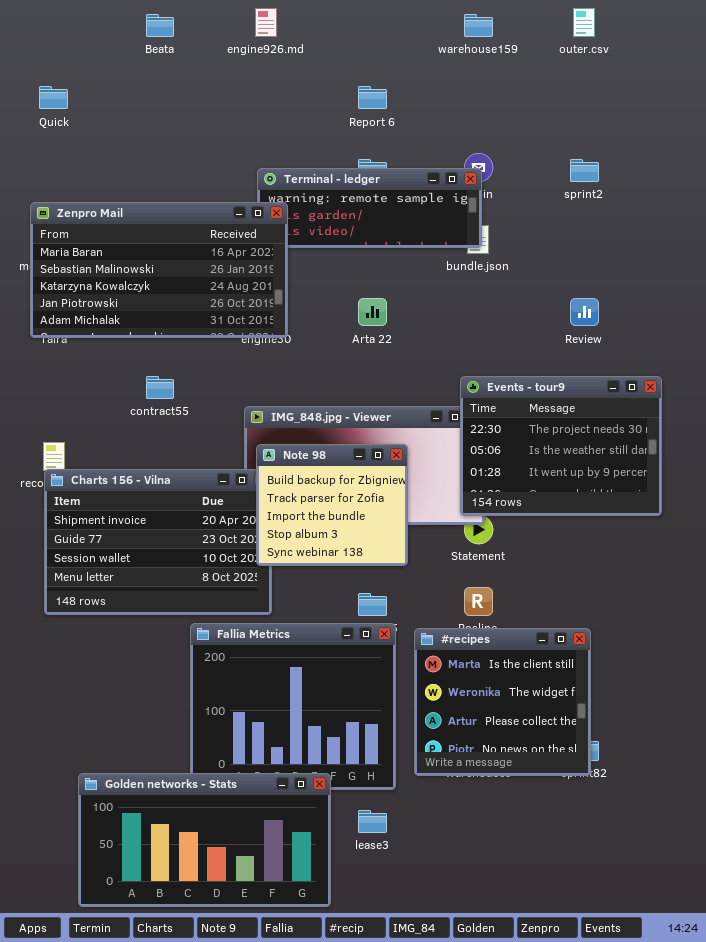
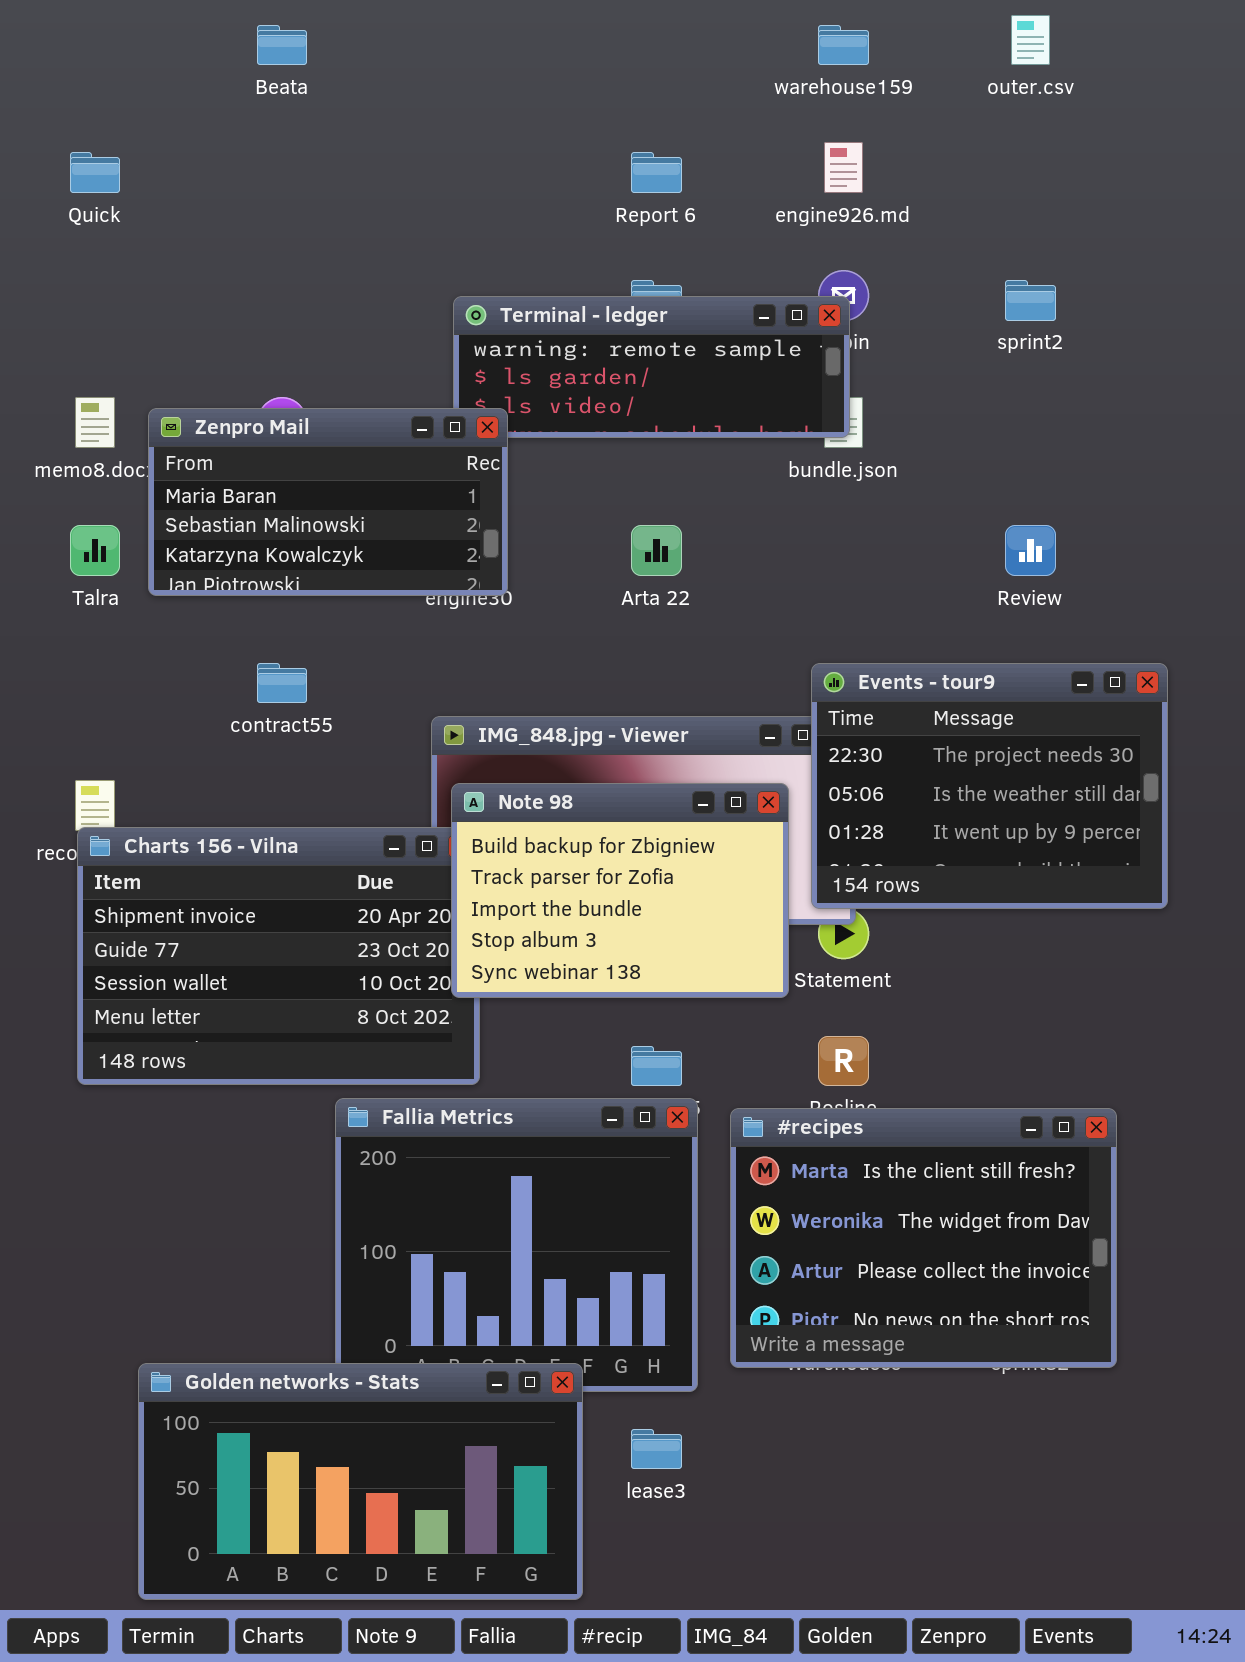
engine926.md: [255,8,277,37] -> [824,142,863,193], moved
Zenpro Mail: [30,202,288,338] -> [148,408,508,596], resized
Note 98: [256,444,408,566] -> [451,783,789,998], resized
#recipes: [414,628,591,776] -> [730,1108,1117,1368], resized

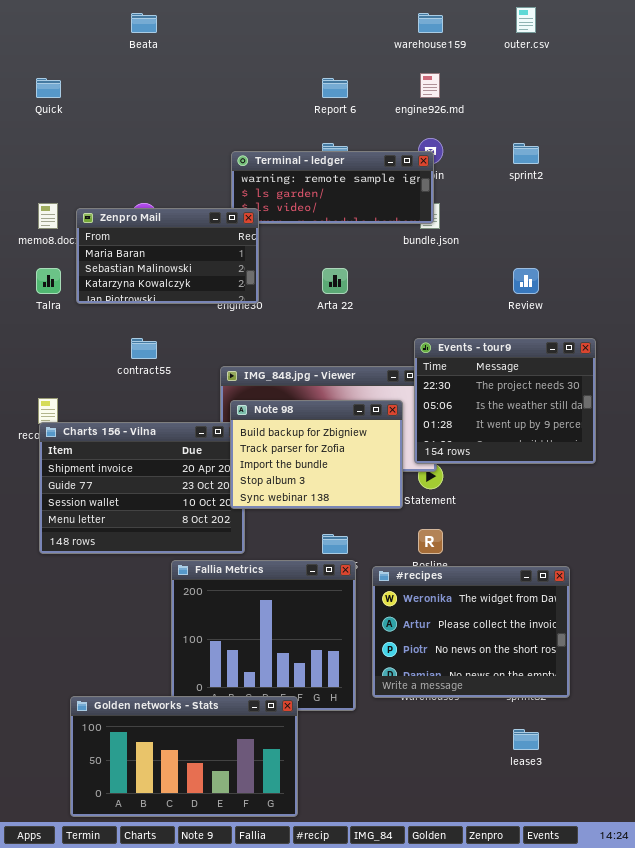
#recipes: [730,1108,1117,1368] -> [372,566,570,698], scrolled down 1 row
lease3: [631,1429,682,1469] -> [513,729,539,750], moved

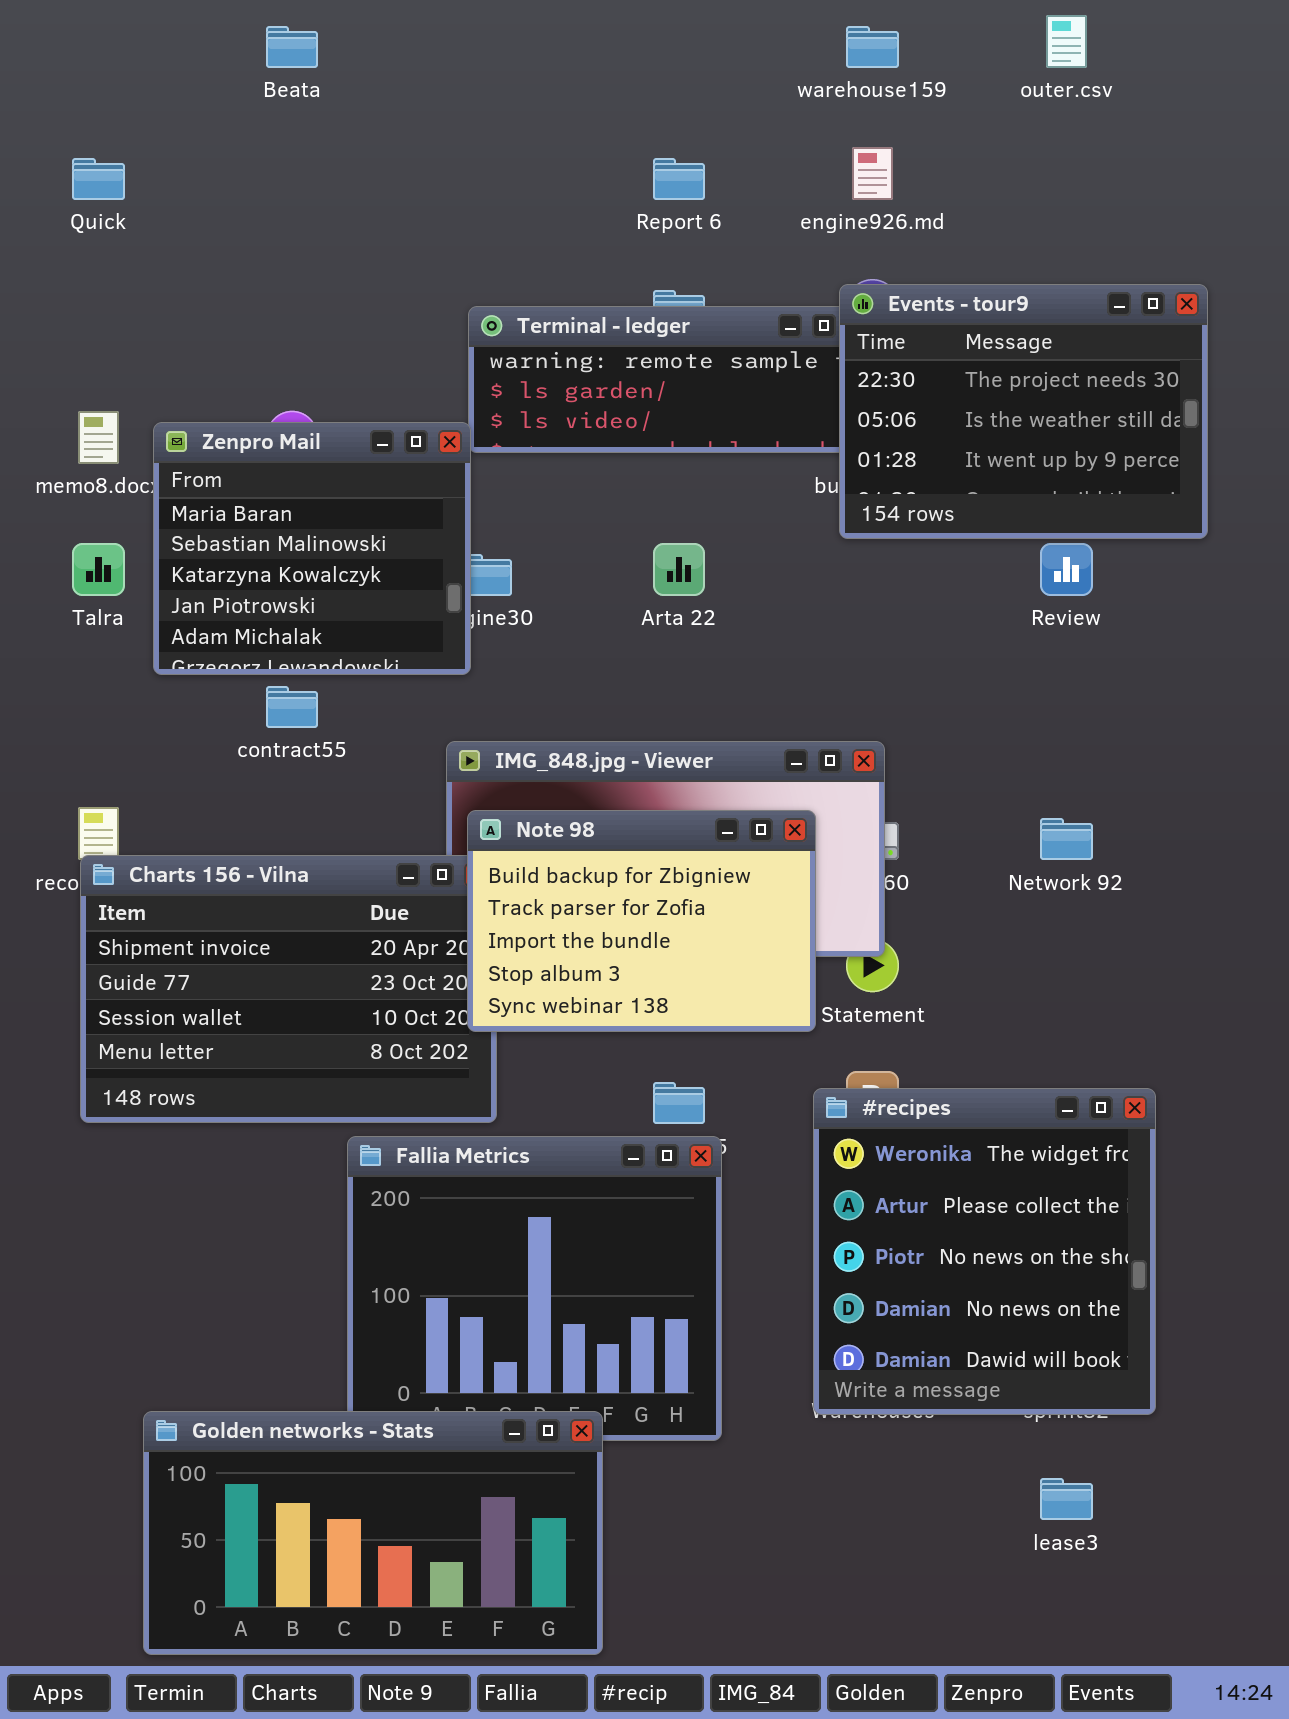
Zenpro Mail: [76,208,259,304] -> [153,422,471,675], resized
Events - tour9: [414,338,596,464] -> [839,284,1208,539], moved
#recipes: [372,566,570,698] -> [813,1088,1156,1415], resized

